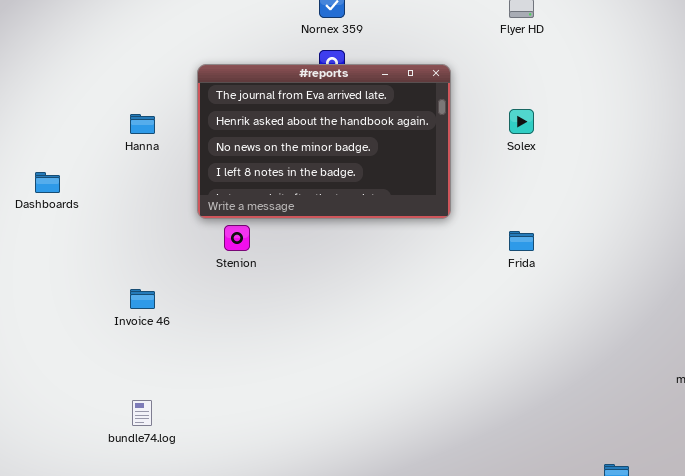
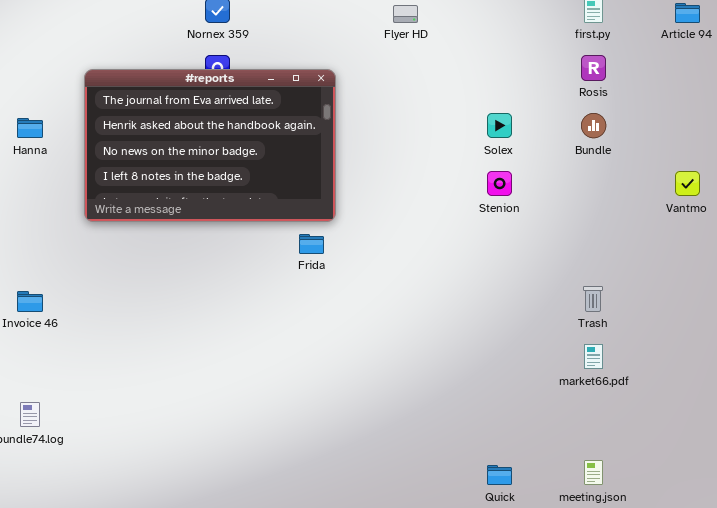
Solex: [509,109,534,134] -> [487,113,512,138], moved
Stenion: [224,225,250,251] -> [487,171,512,196], moved
Frida: [509,231,534,251] -> [299,234,324,254], moved

